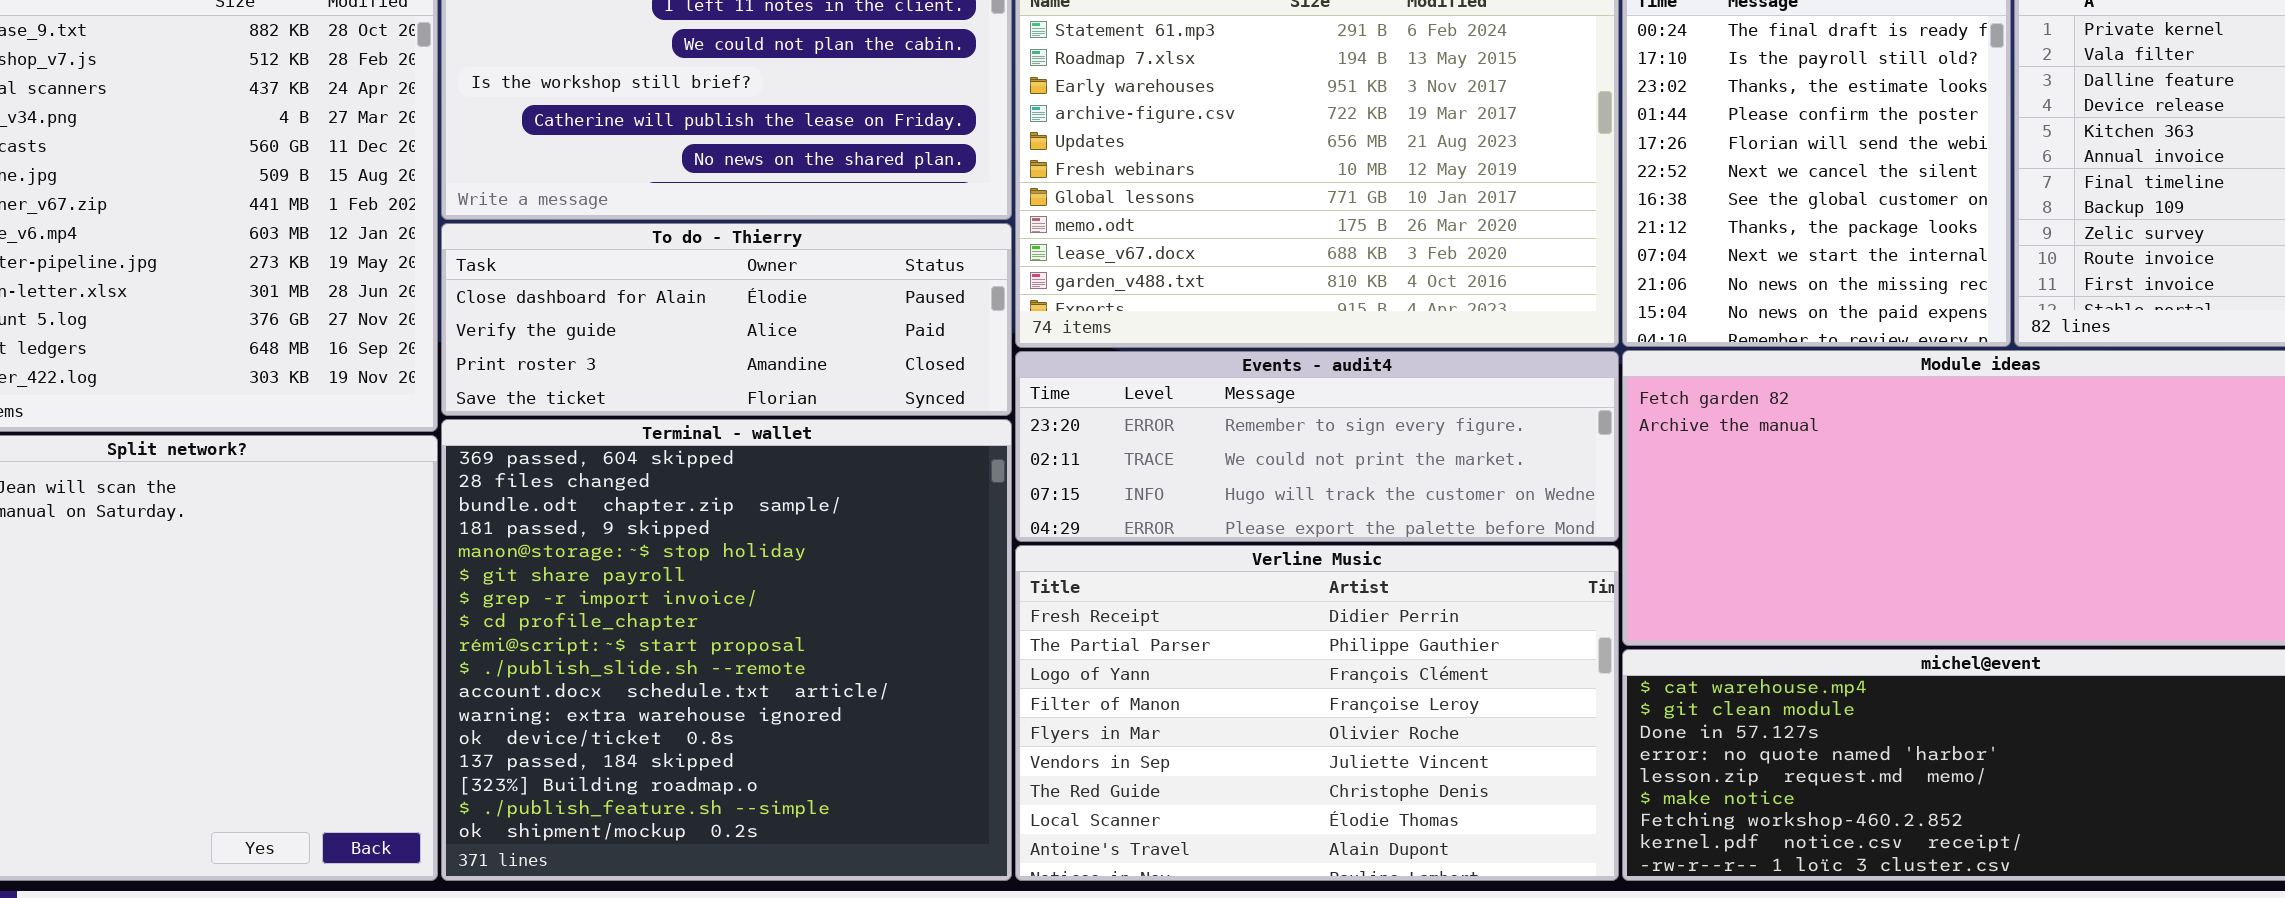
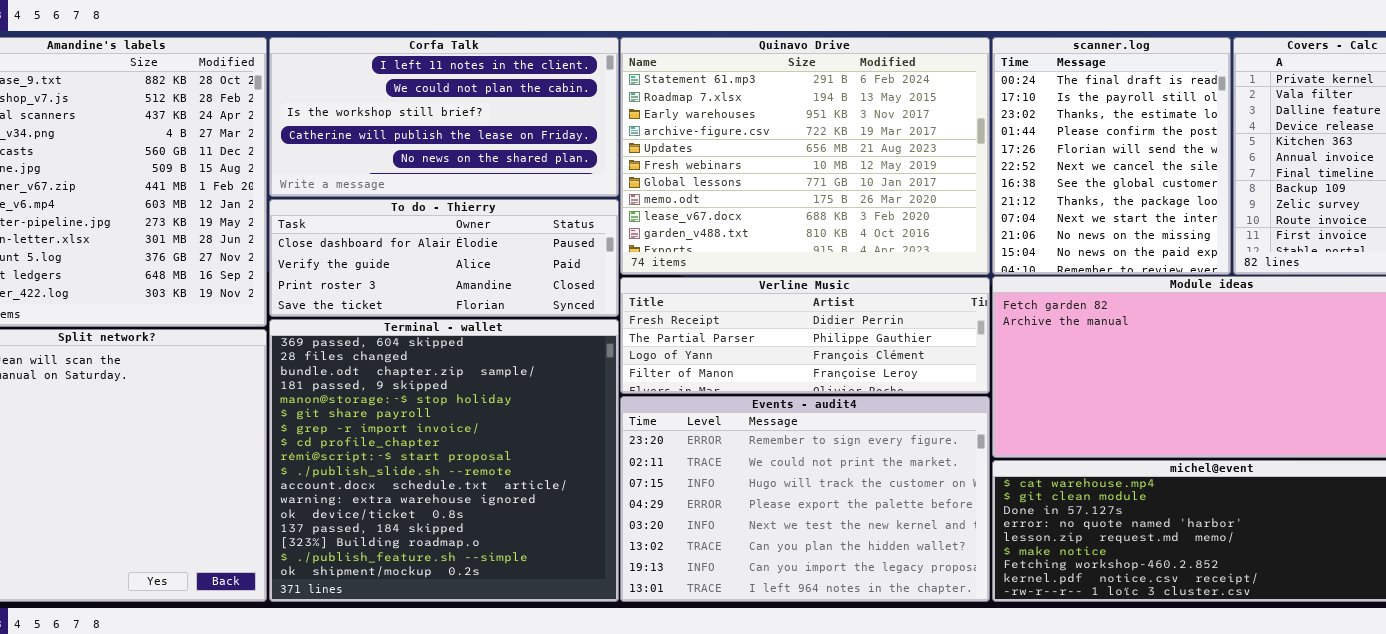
Events - audit4: [1015,351,1619,542] -> [620,396,990,602], moved, resized
Verline Music: [1015,545,1619,881] -> [620,277,990,394], moved, resized

